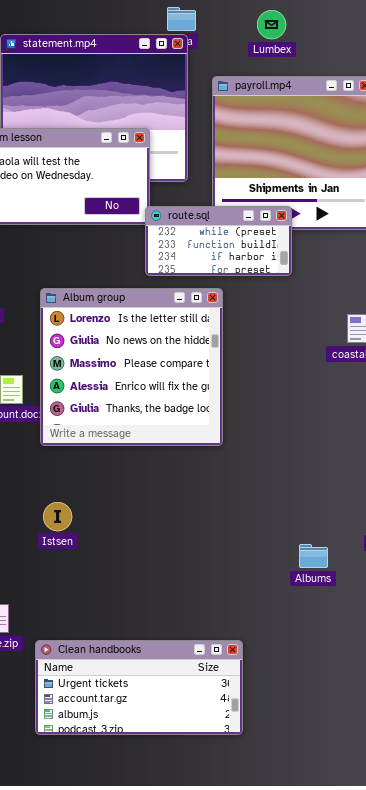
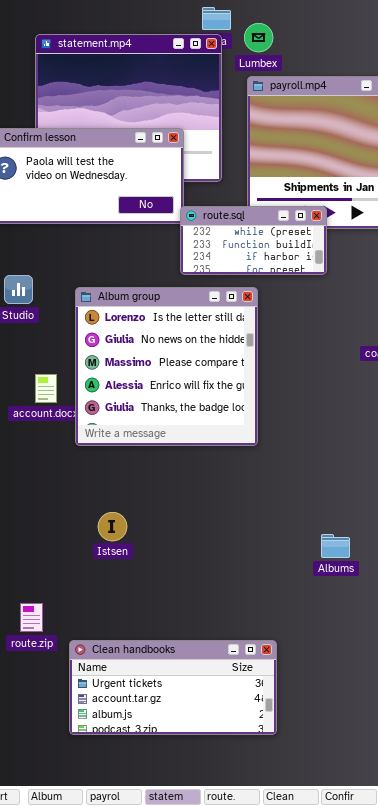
Lumbex: [257,10,286,39] -> [244,23,273,52], moved
Istsen: [43,502,72,531] -> [98,512,127,541], moved
Albums: [299,544,328,568] -> [321,534,350,558], moved

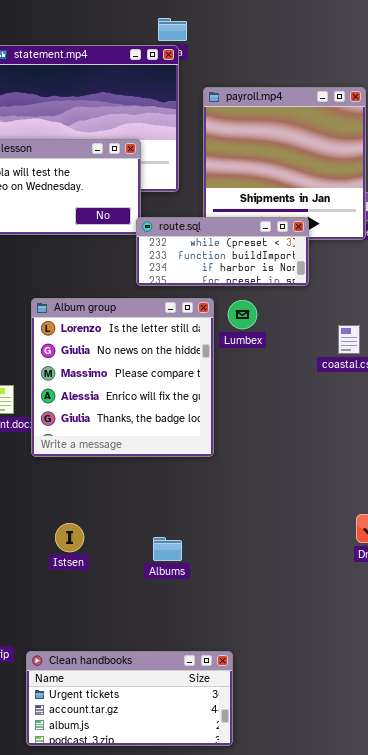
Lumbex: [244,23,273,52] -> [228,300,257,329], moved
route.sql: [180,206,327,275] -> [136,217,309,286], resized
Albums: [321,534,350,558] -> [153,537,182,561], moved

